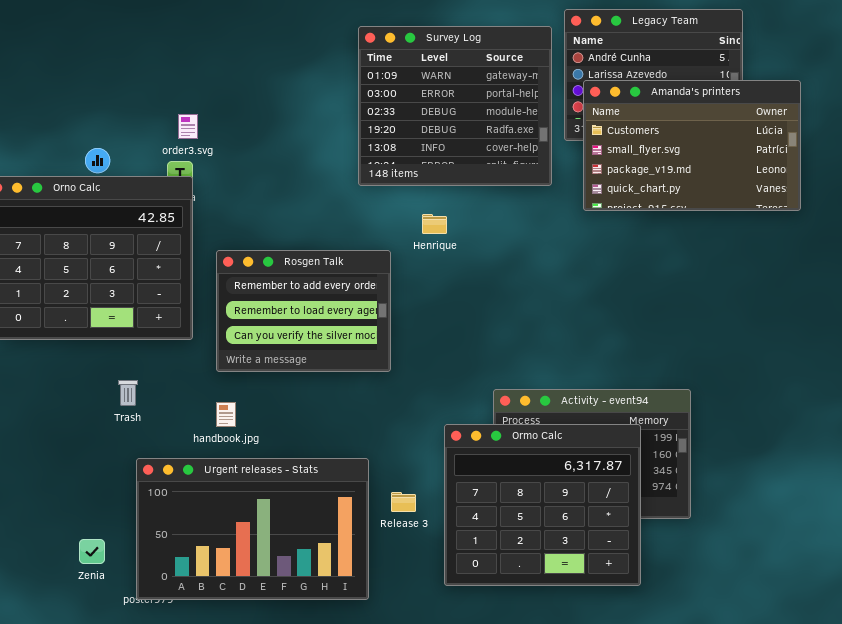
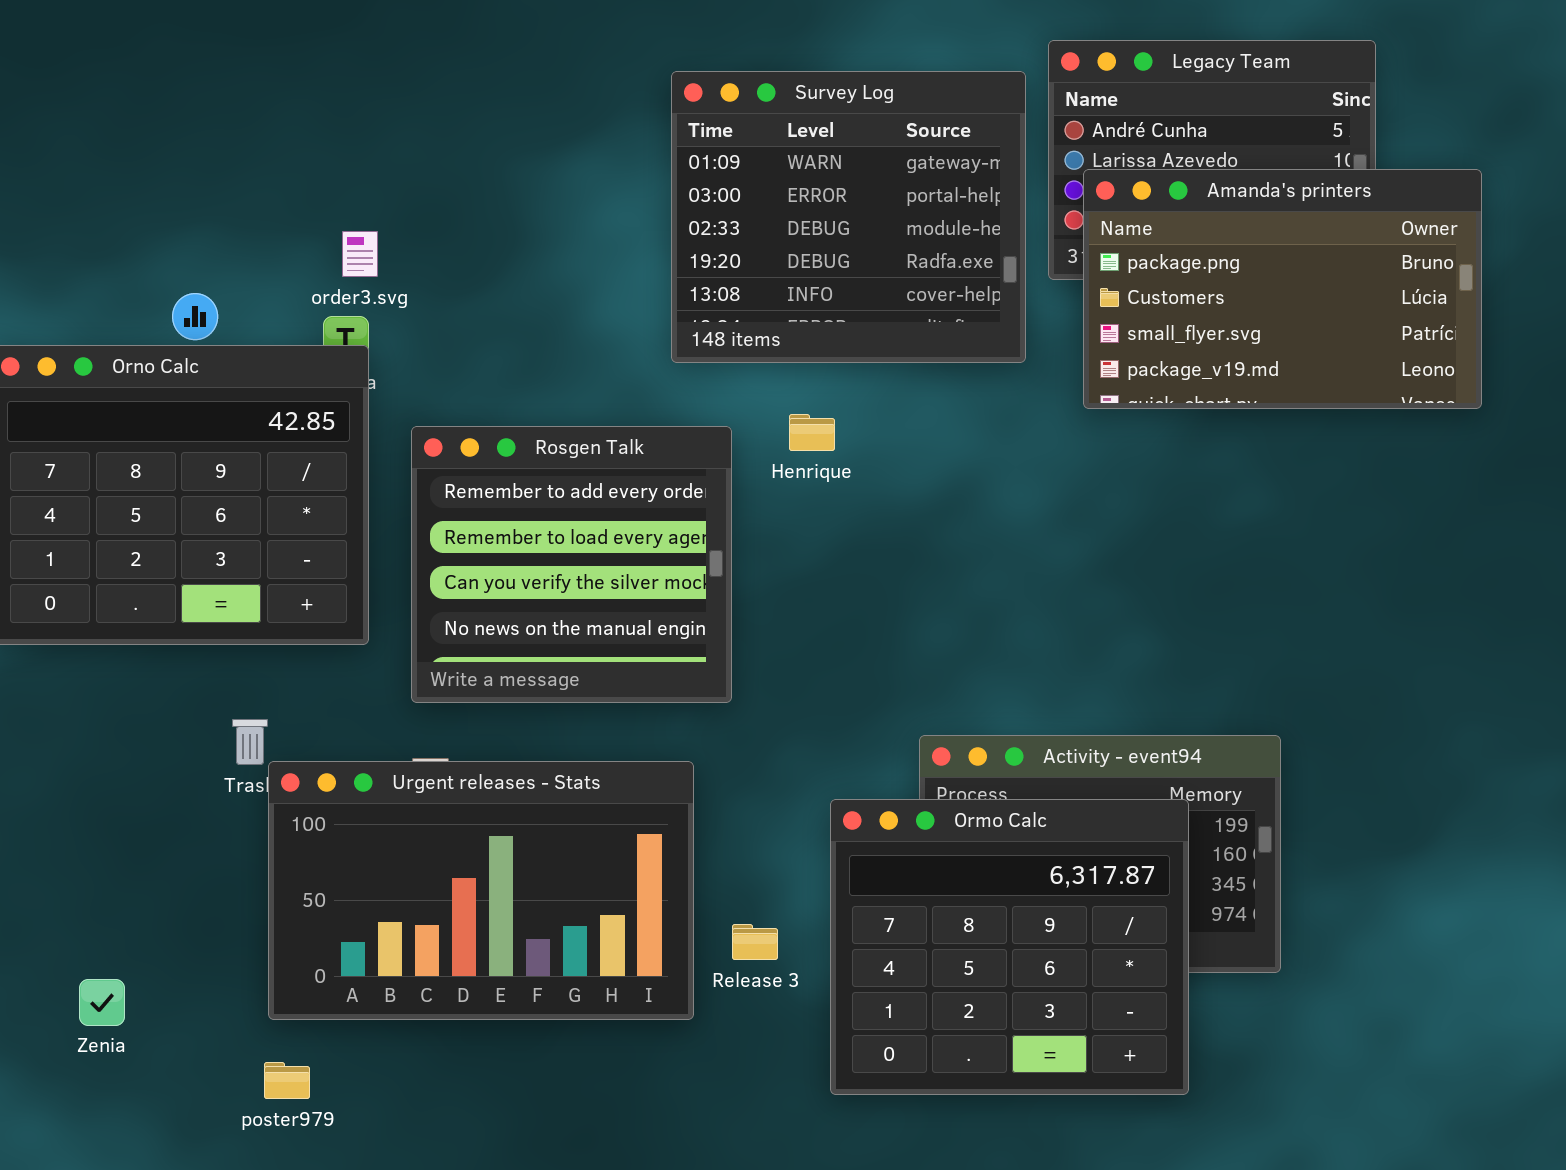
Amanda's printers: [583,80,801,211] -> [1083,169,1482,409], scrolled up 1 row
Rosgen Talk: [216,250,391,372] -> [411,426,732,703], resized
Urgent releases - Stats: [136,458,369,600] -> [268,761,694,1020], moved
Zenia: [79,539,105,564] -> [79,979,125,1026], moved

